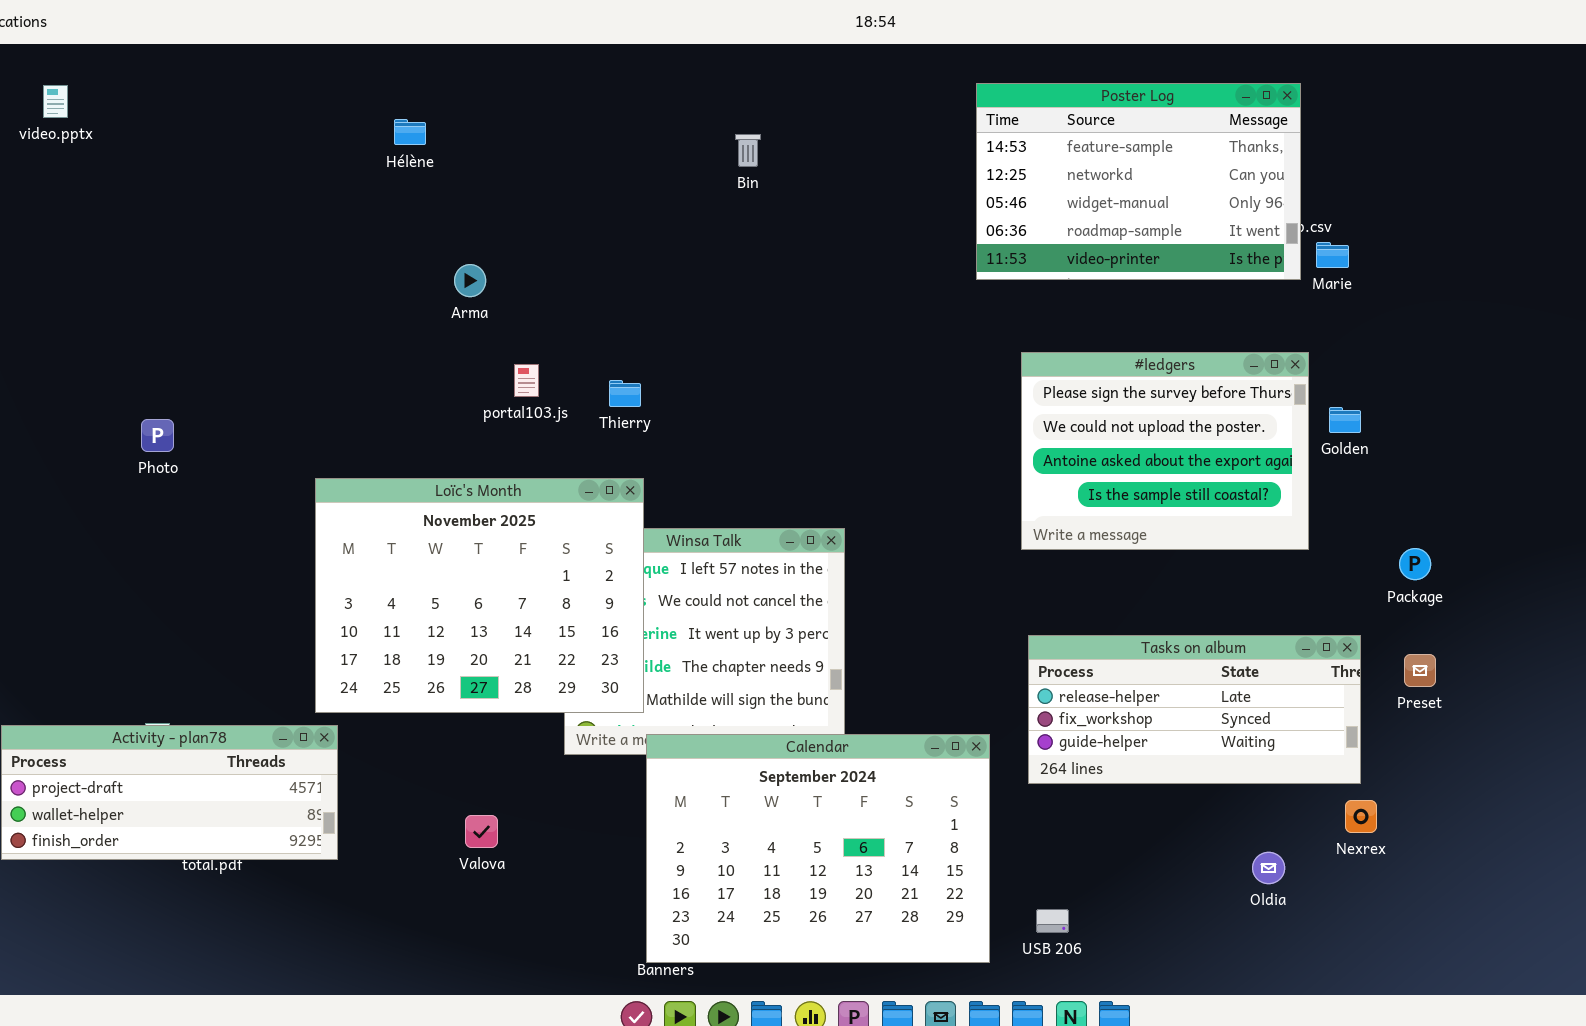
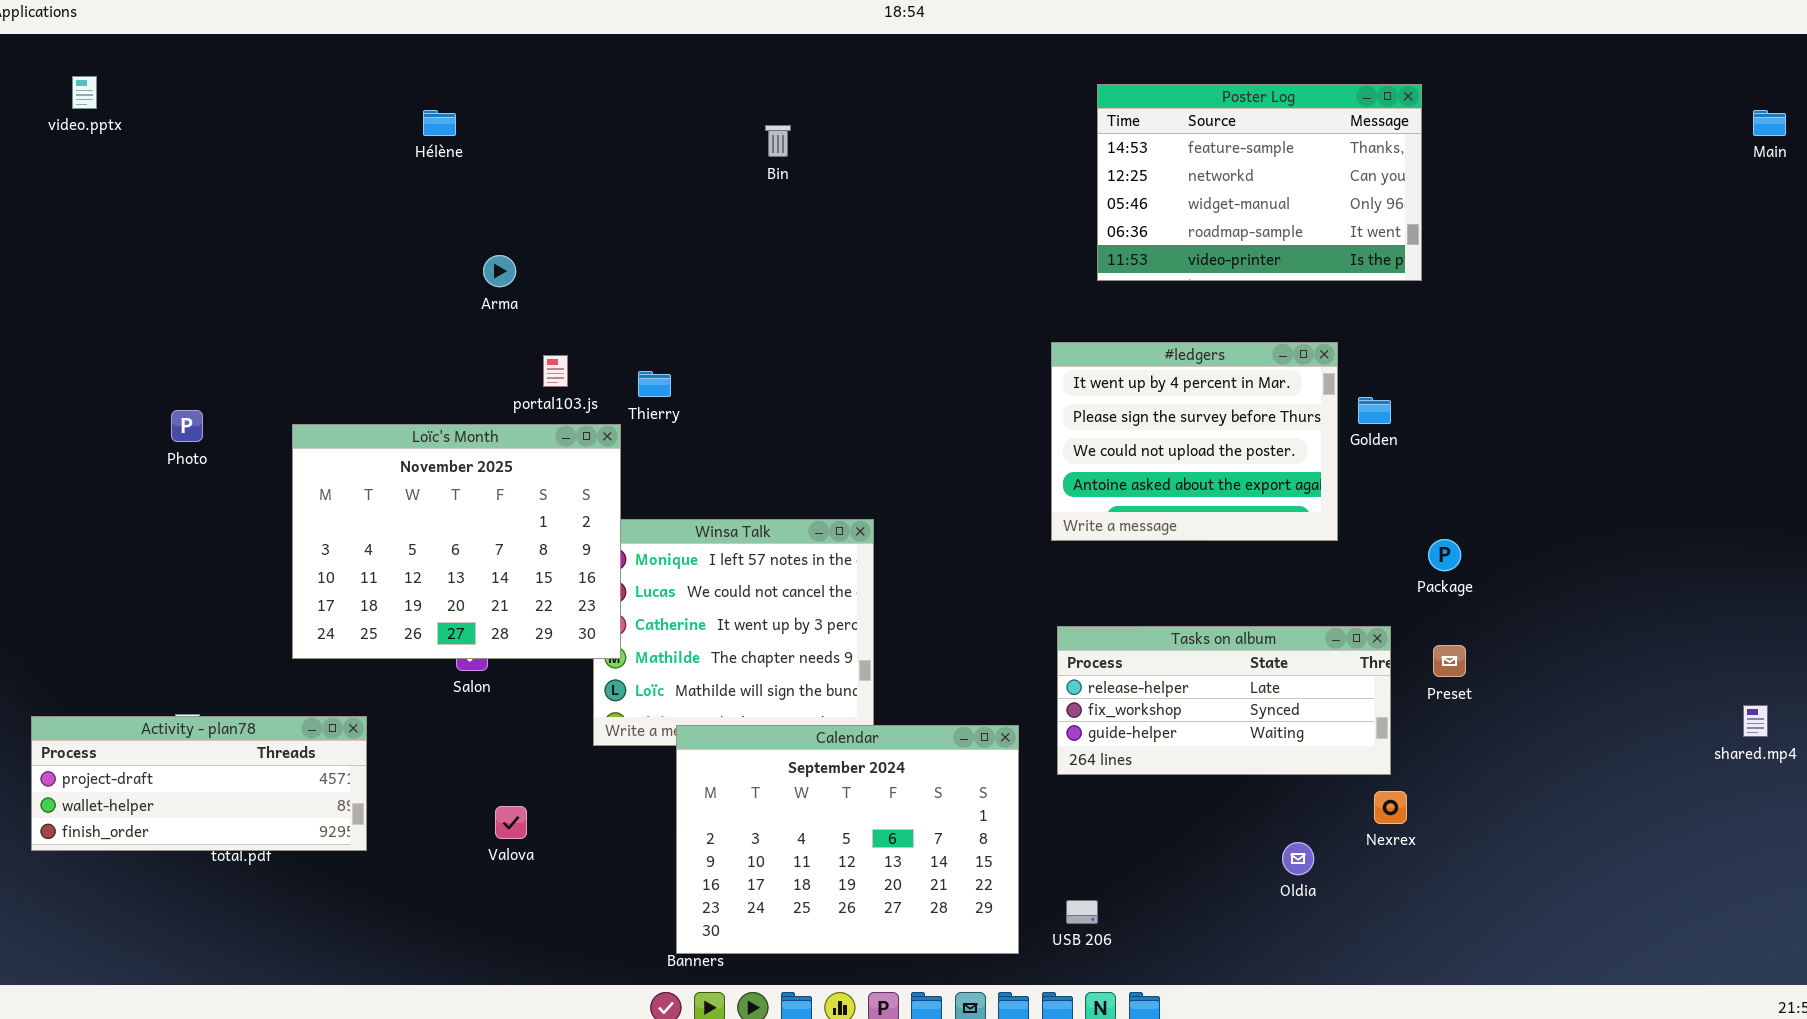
Poster Log: [976,83,1301,280] -> [1097,84,1422,281], moved
#ledgers: [1021,352,1309,550] -> [1051,342,1338,541], scrolled up 1 row
Loïc's Month: [315,478,644,713] -> [292,424,621,659], moved

